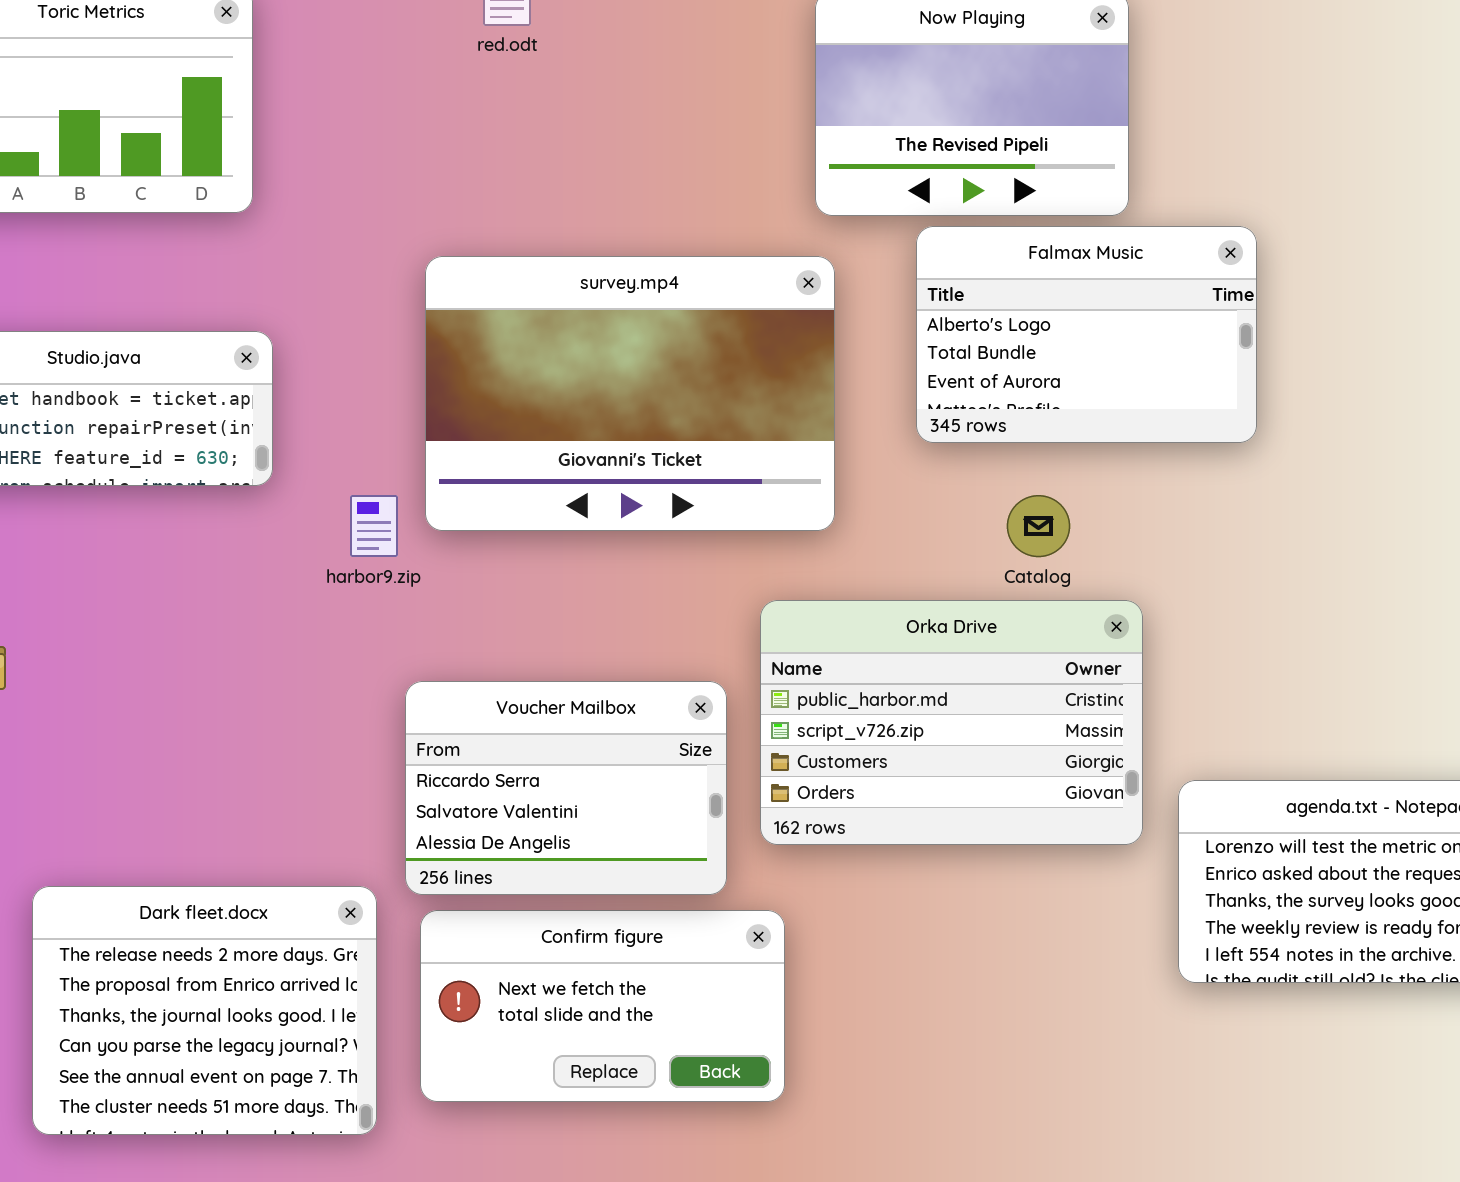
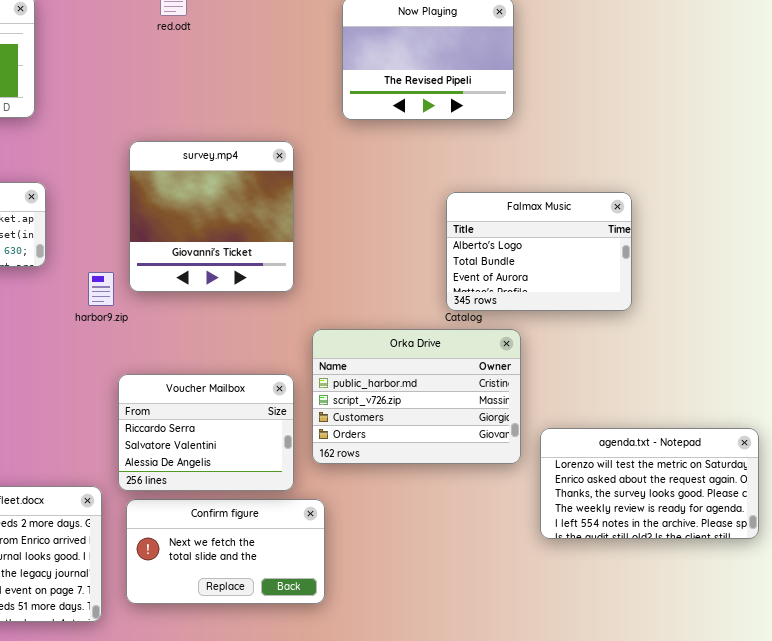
Falmax Music: [916,226,1257,443] -> [446,192,632,311], moved
survey.mp4: [425,256,835,531] -> [129,141,294,292], resized

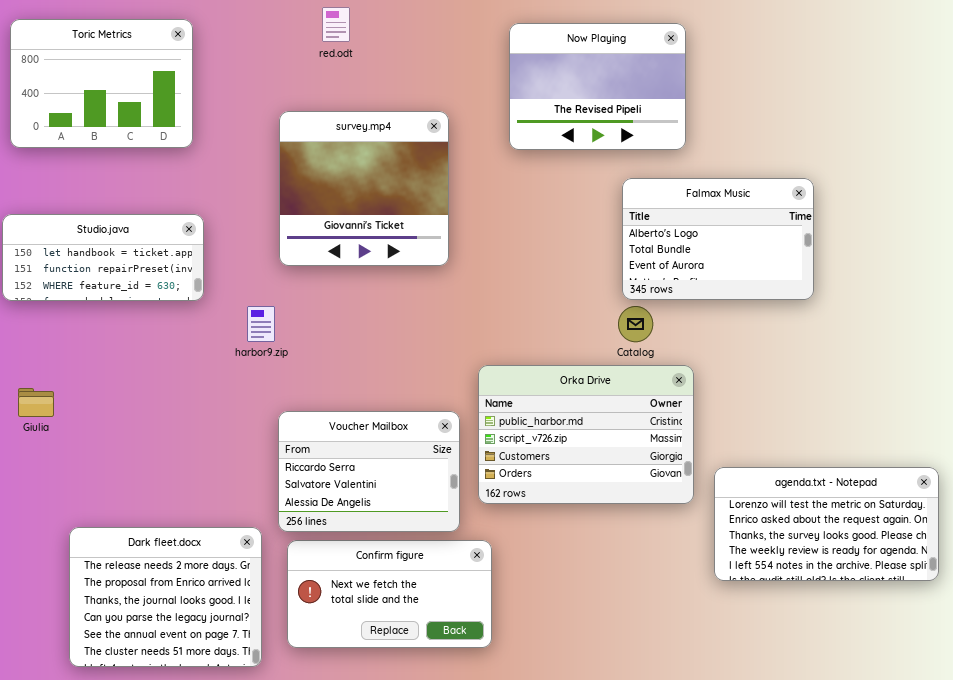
survey.mp4: [129,141,294,292] -> [279,111,449,266], moved
Falmax Music: [446,192,632,311] -> [622,178,814,300], moved

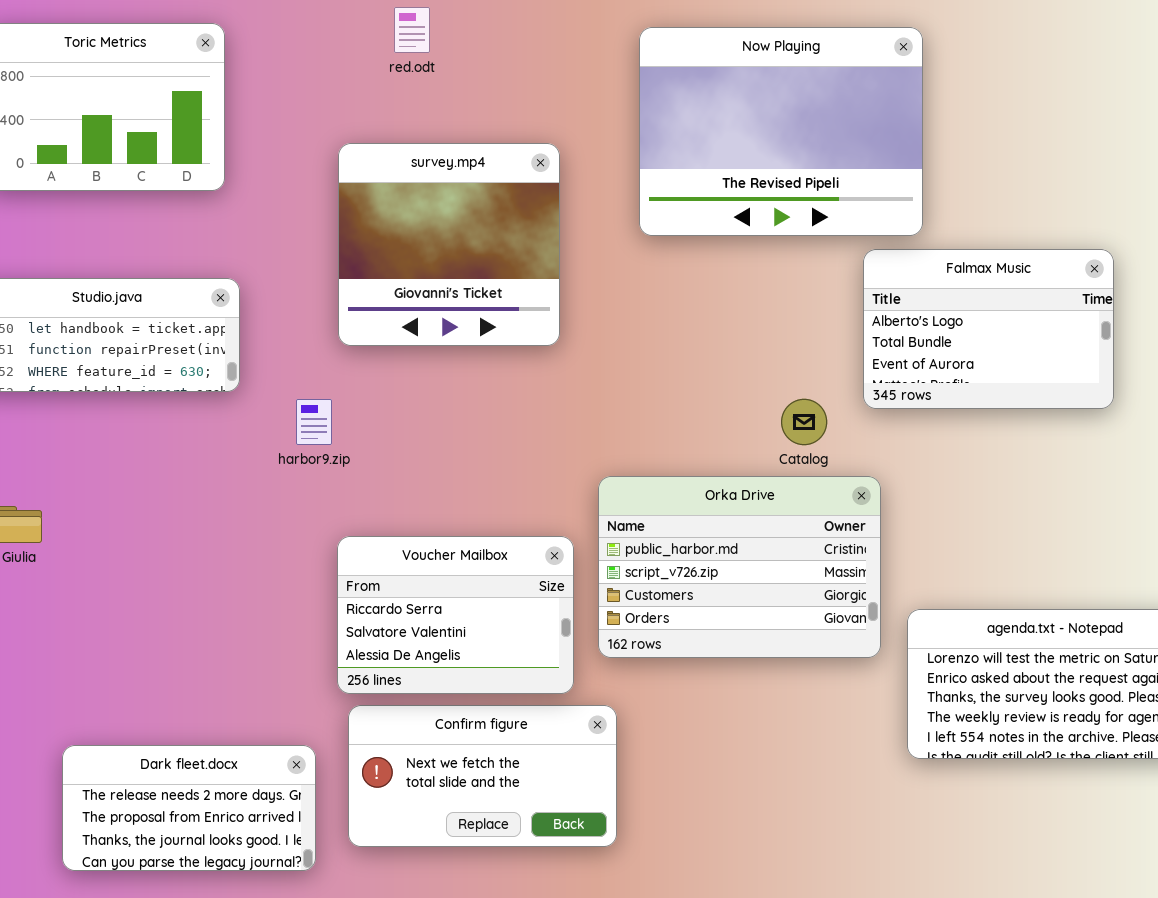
Now Playing: [509,23,686,150] -> [639,27,923,236], resized
Falmax Music: [622,178,814,300] -> [863,249,1114,409], moved
Dark fleet.docx: [69,527,262,667] -> [62,745,316,871], resized

